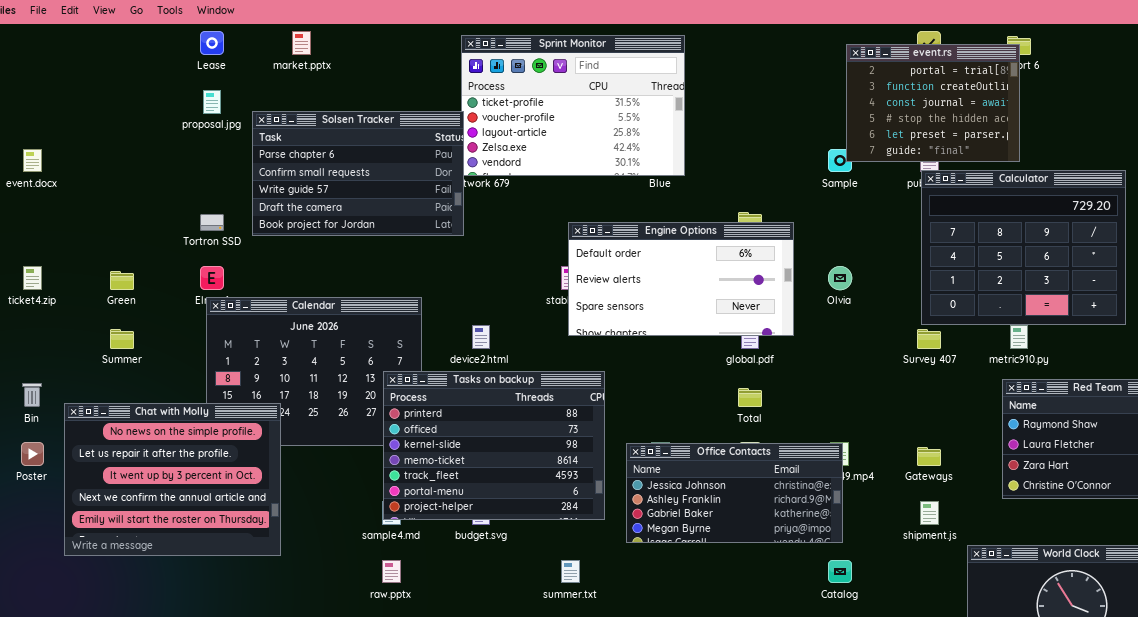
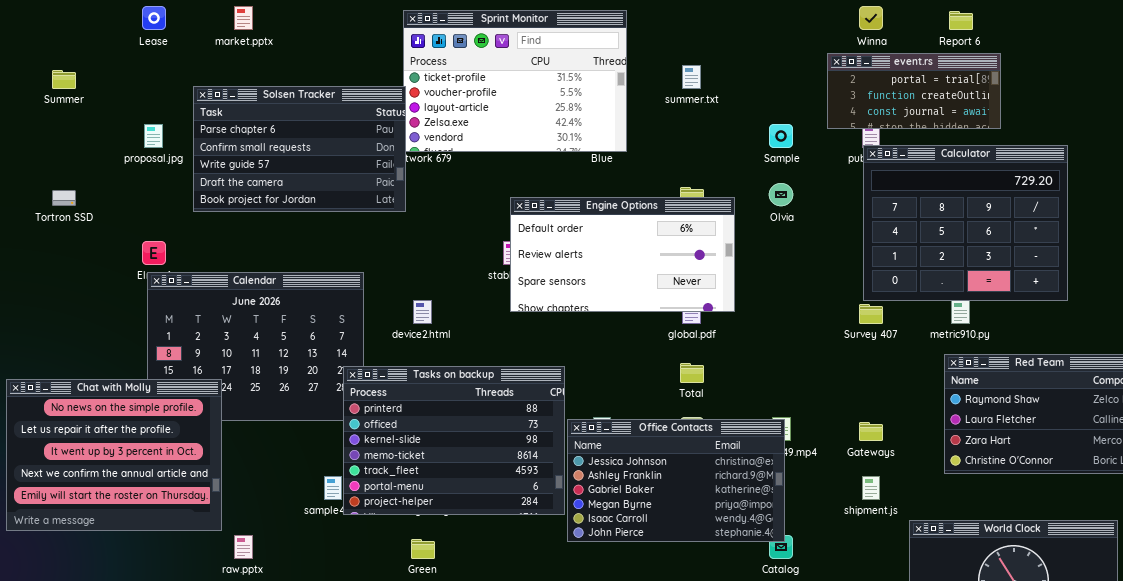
event.rs: [846,44,1020,162] -> [827,53,1001,129], moved, resized
proposal.jpg: [203,90,221,114] -> [144,124,163,148], moved
Tortron SSD: [200,214,224,231] -> [52,190,76,206], moved
Olvia: [828,266,852,290] -> [769,183,793,206], moved
Green: [110,271,134,290] -> [411,539,435,559], moved
Summer: [110,329,134,349] -> [52,70,76,89], moved
Tasks on backup: [383,371,605,520] -> [343,366,565,515], moved
Office Contacts: [626,443,843,543] -> [567,419,785,542], resized
raw.pptx: [382,560,401,583] -> [234,535,253,559], moved
summer.txt: [561,560,580,583] -> [682,65,701,89], moved

